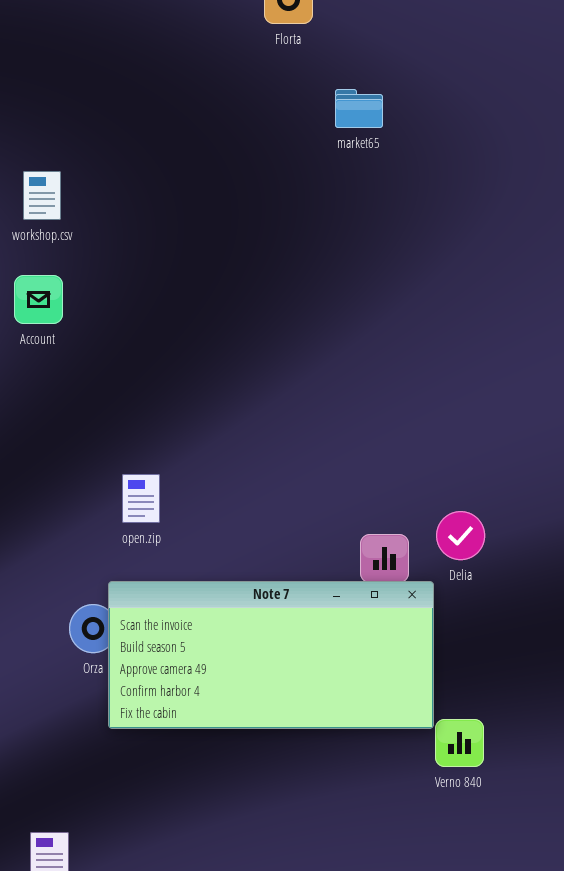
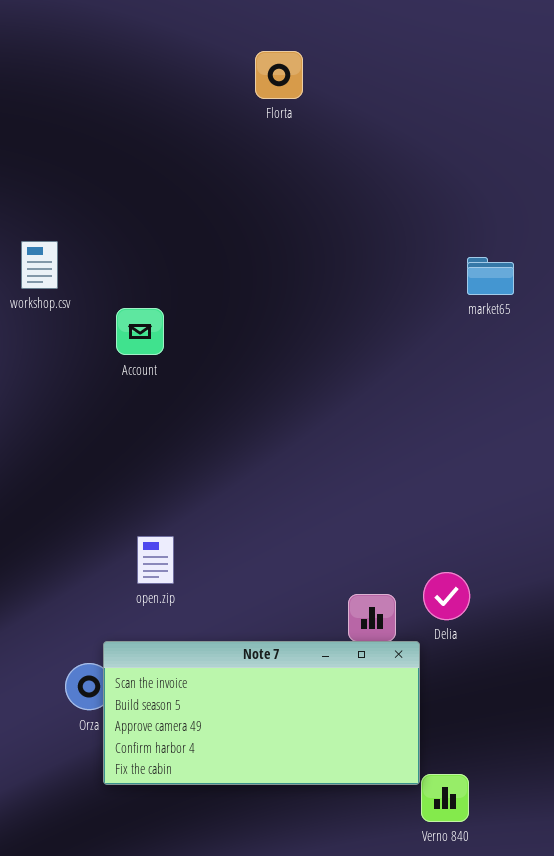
market65: [335,89,383,128] -> [467,257,514,295], moved
Account: [14,275,63,324] -> [116,308,164,355], moved
open.zip: [122,474,160,523] -> [137,536,174,584], moved

